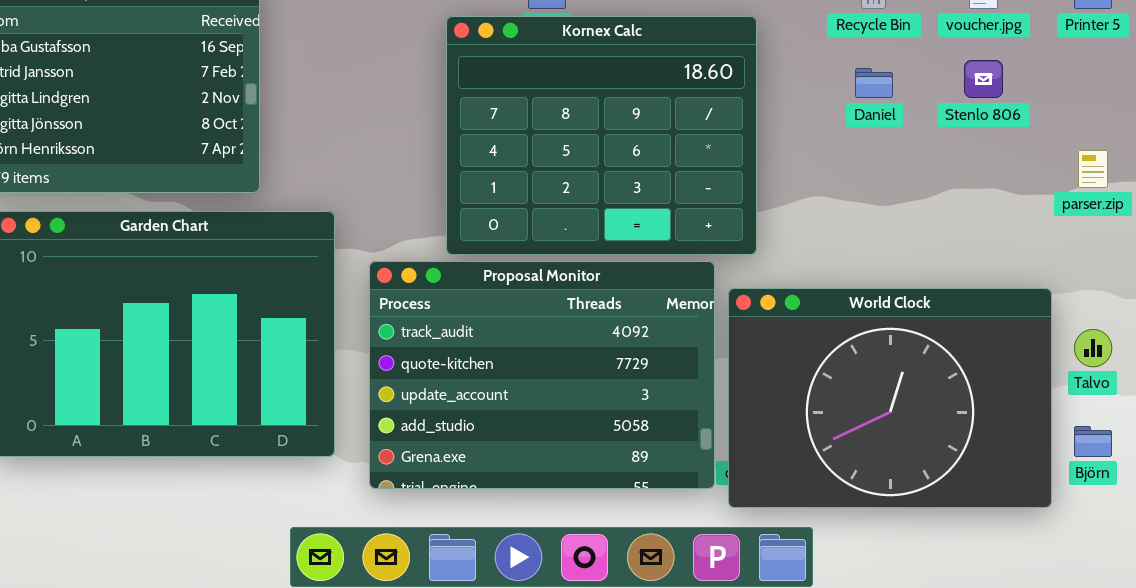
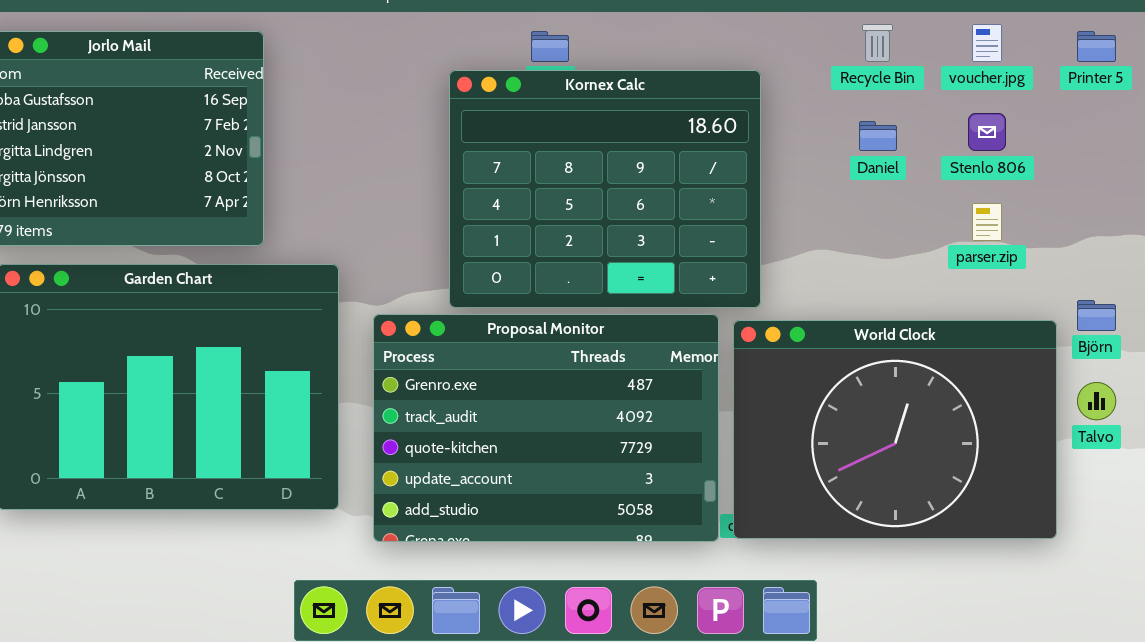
parser.zip: [1078,150,1108,188] -> [972,203,1002,241], moved
Proposal Monitor: [369,261,715,489] -> [373,314,719,542], scrolled up 1 row
World Clock: [728,288,1052,508] -> [733,320,1057,539], moved
Björn: [1074,426,1112,457] -> [1077,300,1116,331], moved

